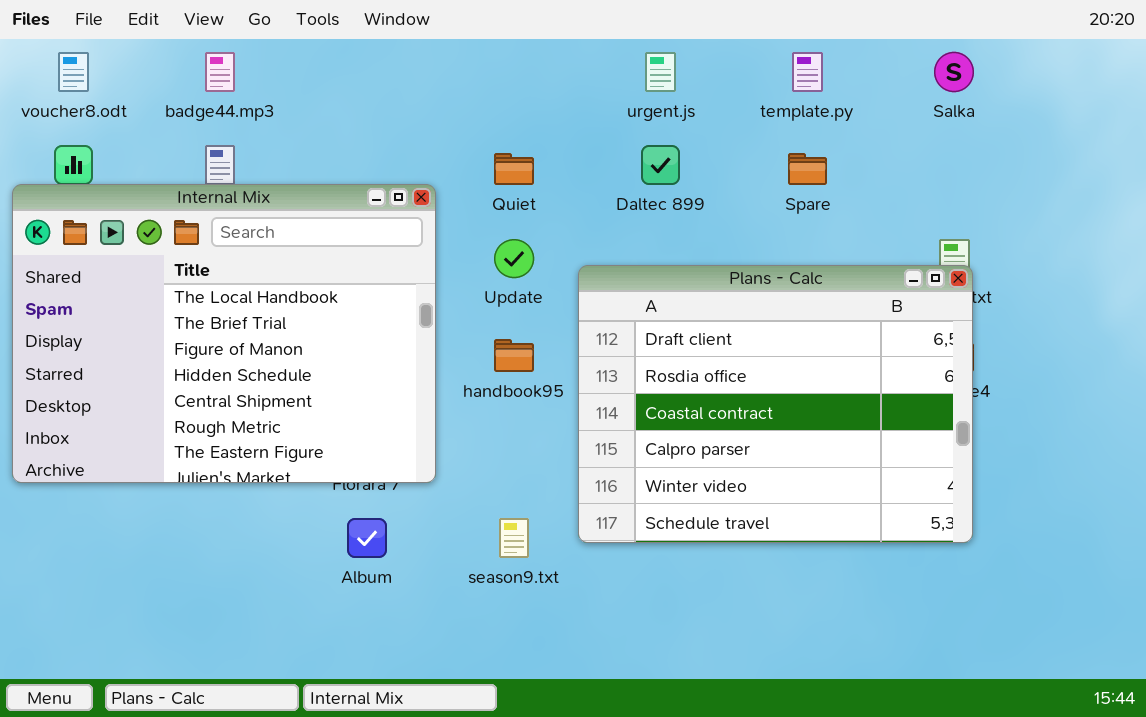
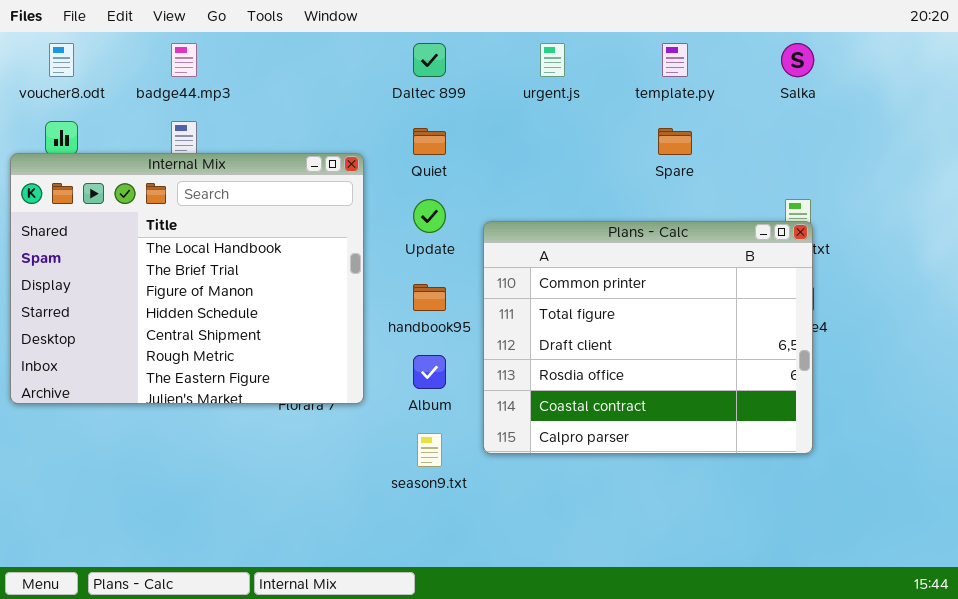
Daltec 899: [641,145,680,185] -> [413,43,446,77], moved
Plans - Calc: [578,265,973,543] -> [483,221,813,454], scrolled up 2 rows
Album: [347,518,387,558] -> [413,355,446,389], moved

